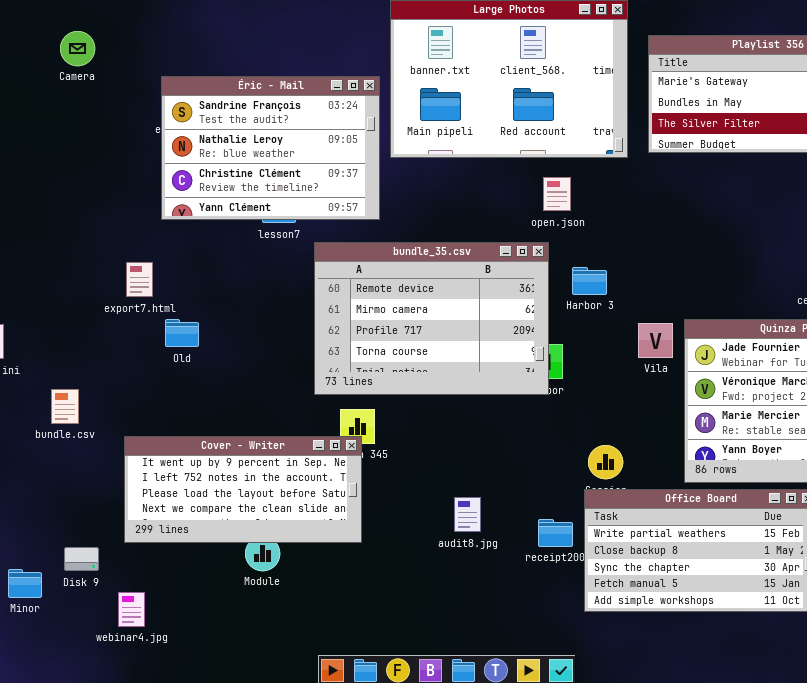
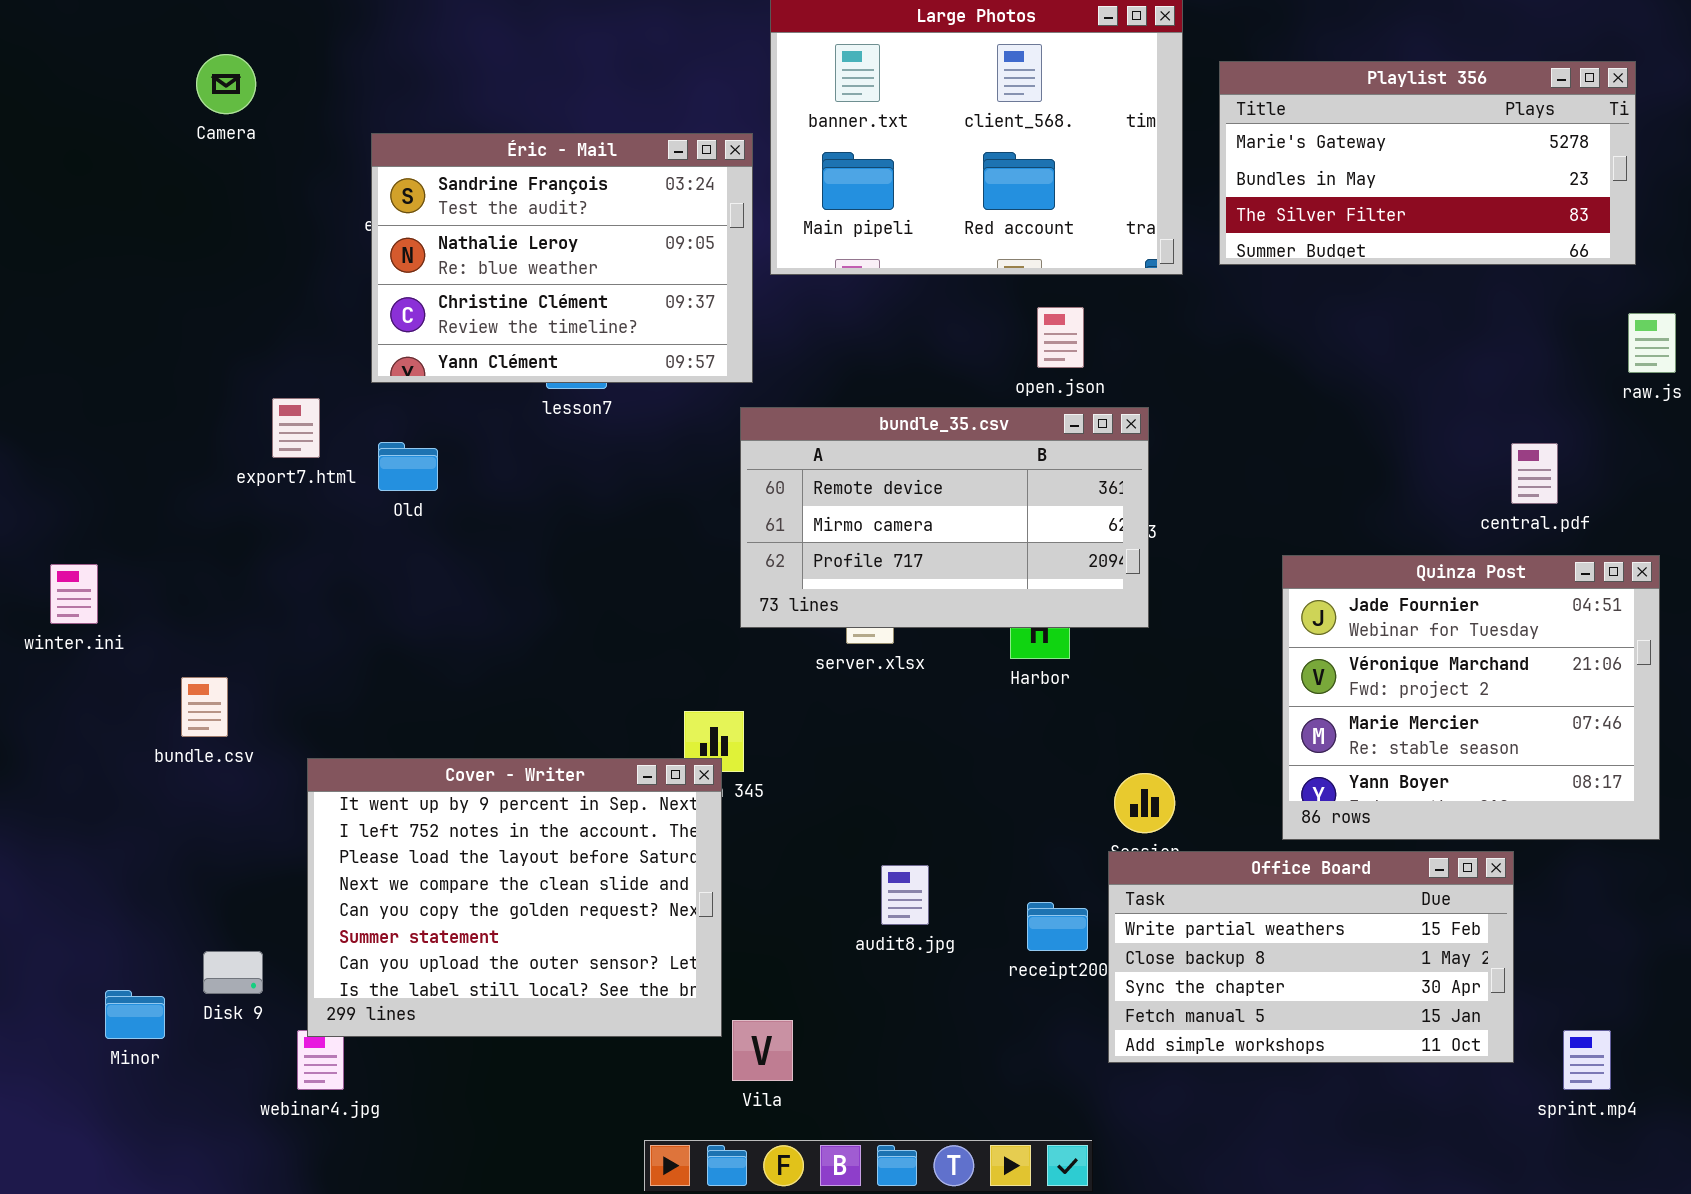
bundle_35.csv: [314,242,549,395] -> [740,407,1149,628], moved, resized
export7.html: [126,262,153,297] -> [272,398,320,458], moved
Old: [165,319,199,347] -> [378,442,438,491], moved
Vila: [638,323,673,358] -> [732,1020,793,1081], moved
Cover - Writer: [124,436,362,543] -> [307,758,722,1037], resized

